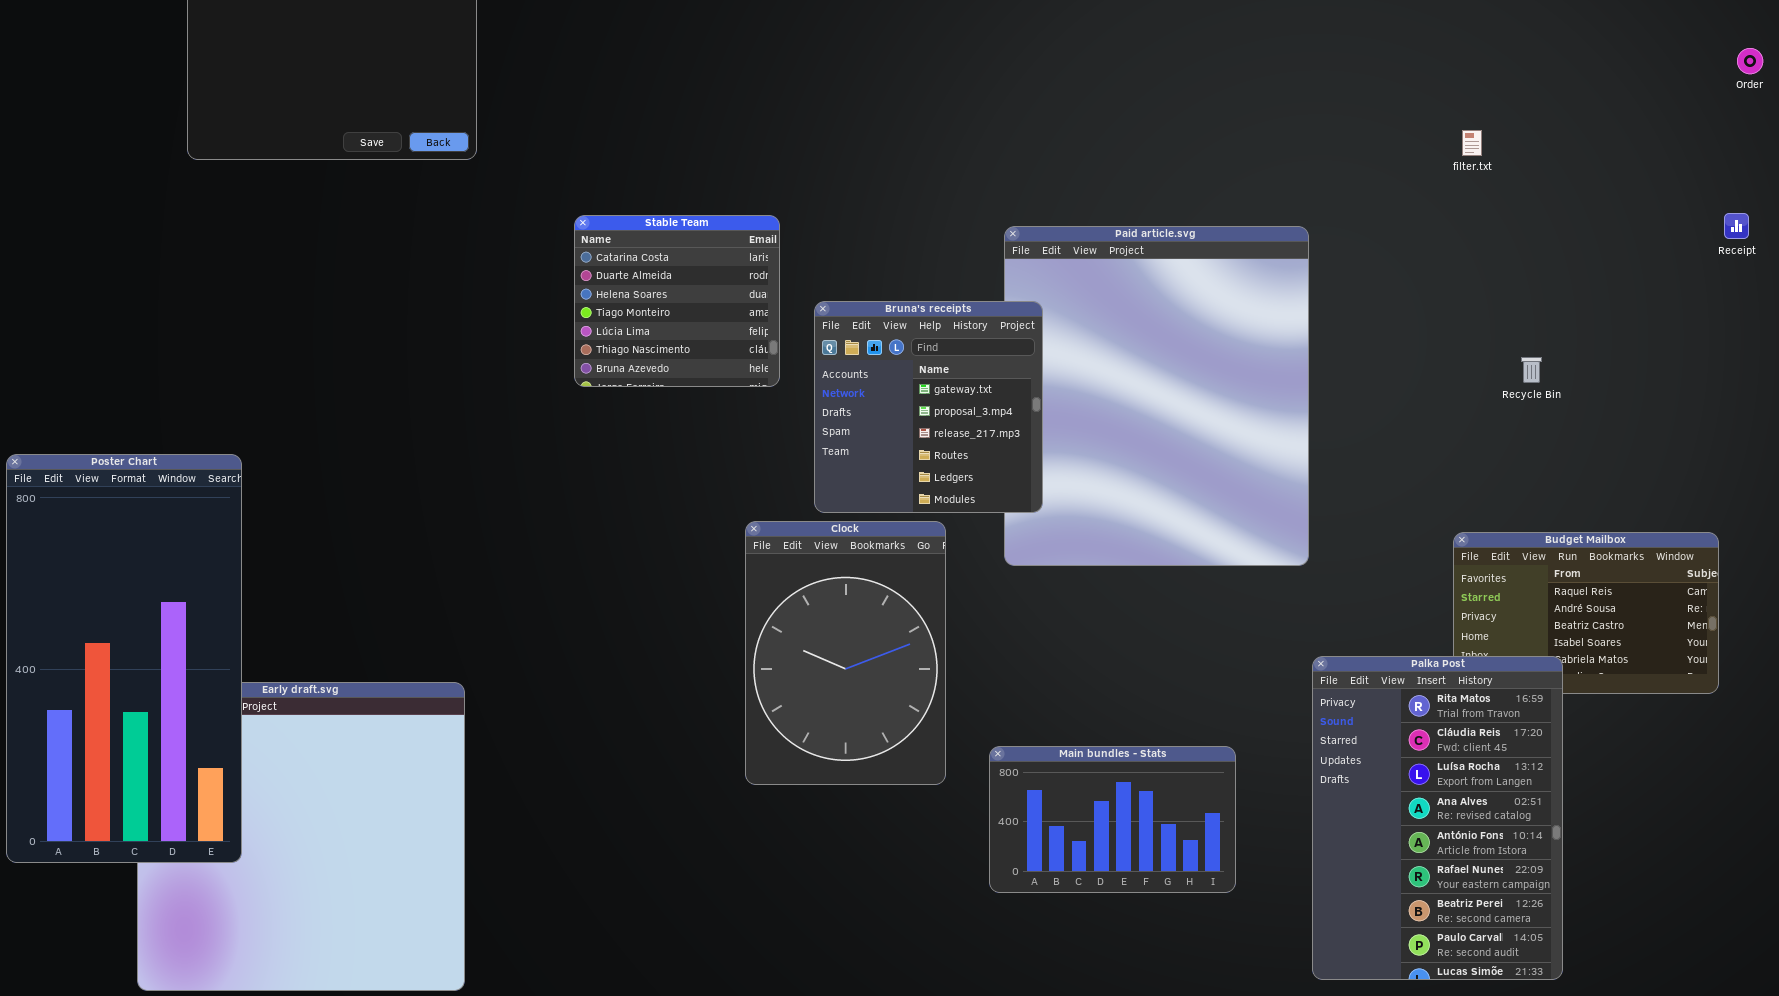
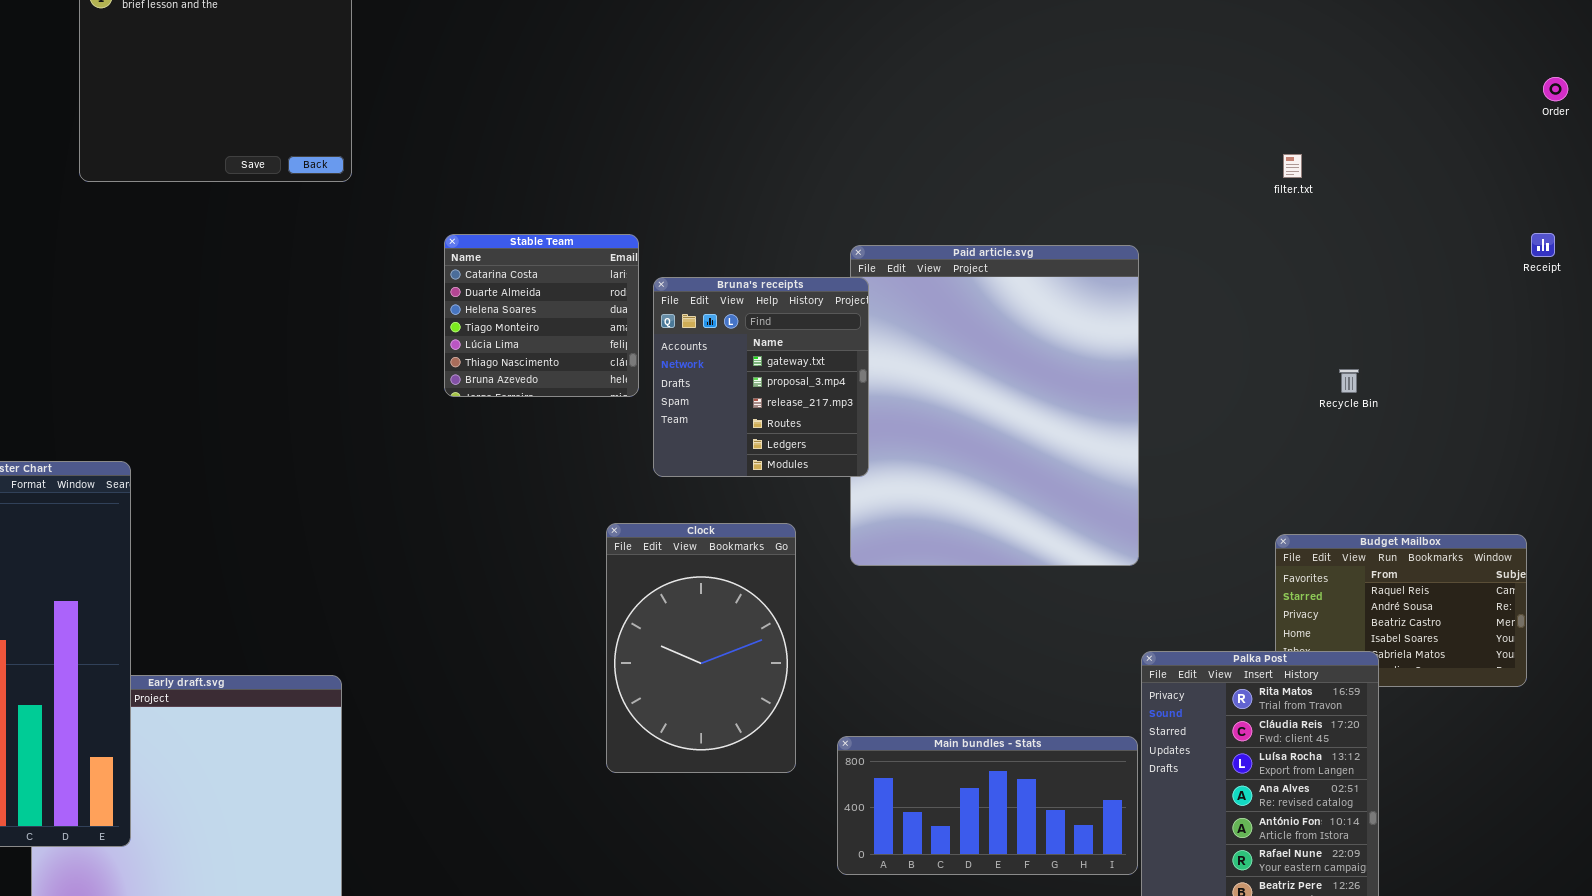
Bruna's receipts: [814,301,1043,513] -> [653,277,869,477], moved
Main bundles - Stats: [989,746,1236,893] -> [837,736,1138,875], resized

